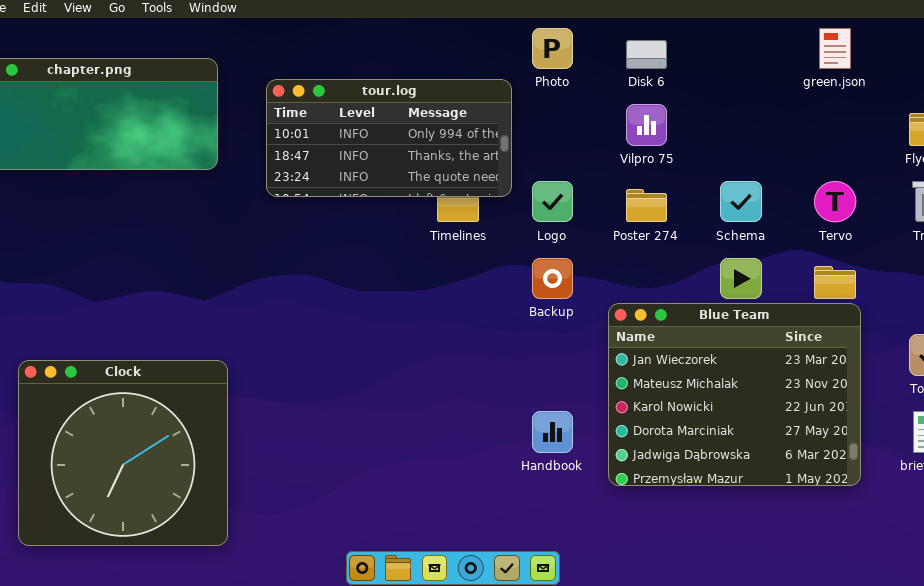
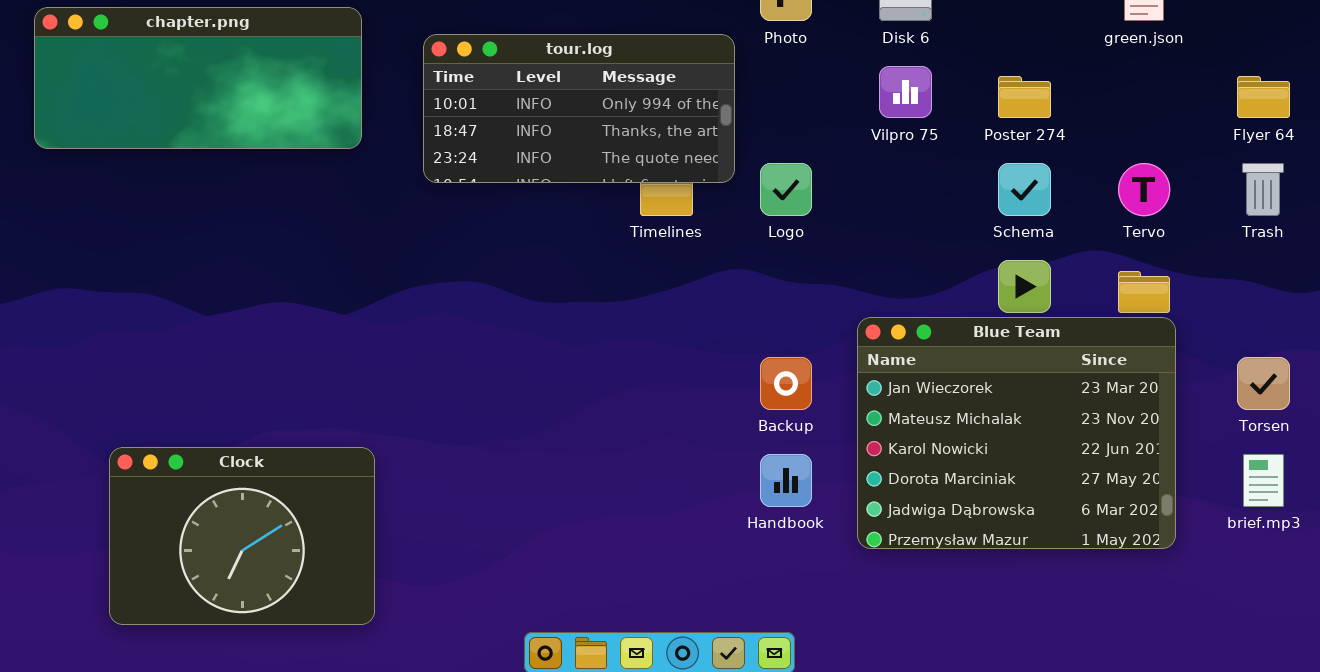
Poster 274: [626,189,667,222] -> [998,76,1051,118], moved
Backup: [532,258,573,299] -> [760,357,812,410], moved
Clock: [18,360,228,546] -> [109,447,375,625], resized

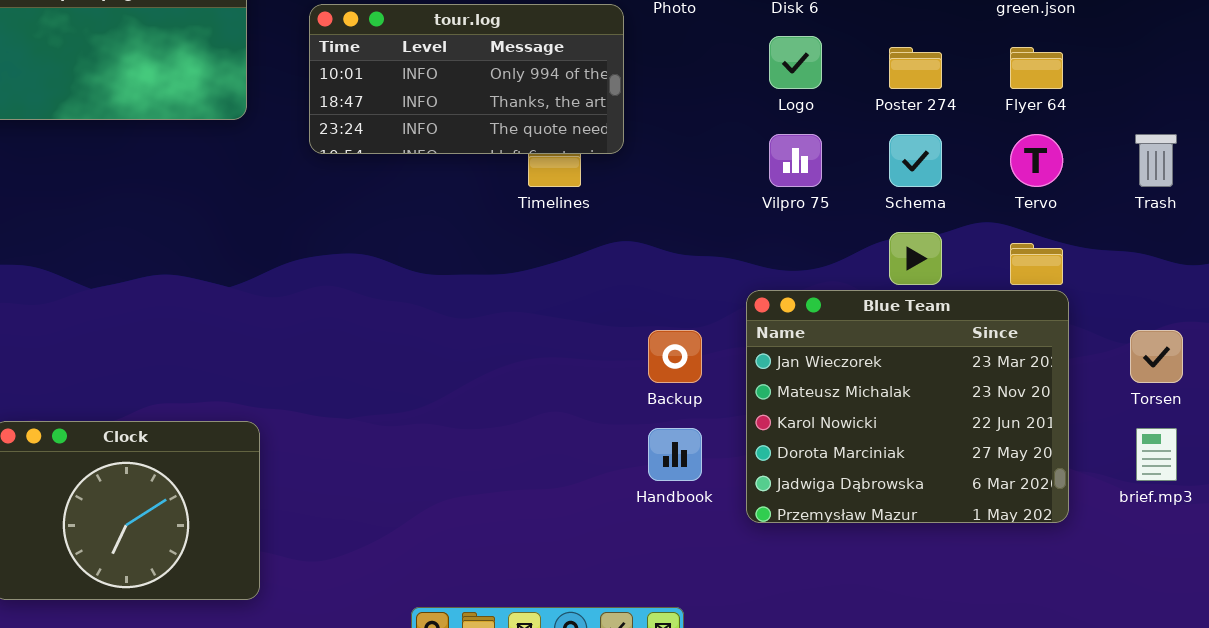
Vilpro 75: [879,66,932,118] -> [769,134,822,187], moved
Flyer 64: [1237,76,1290,118] -> [1010,47,1063,89], moved
Logo: [760,163,812,216] -> [769,36,822,89], moved

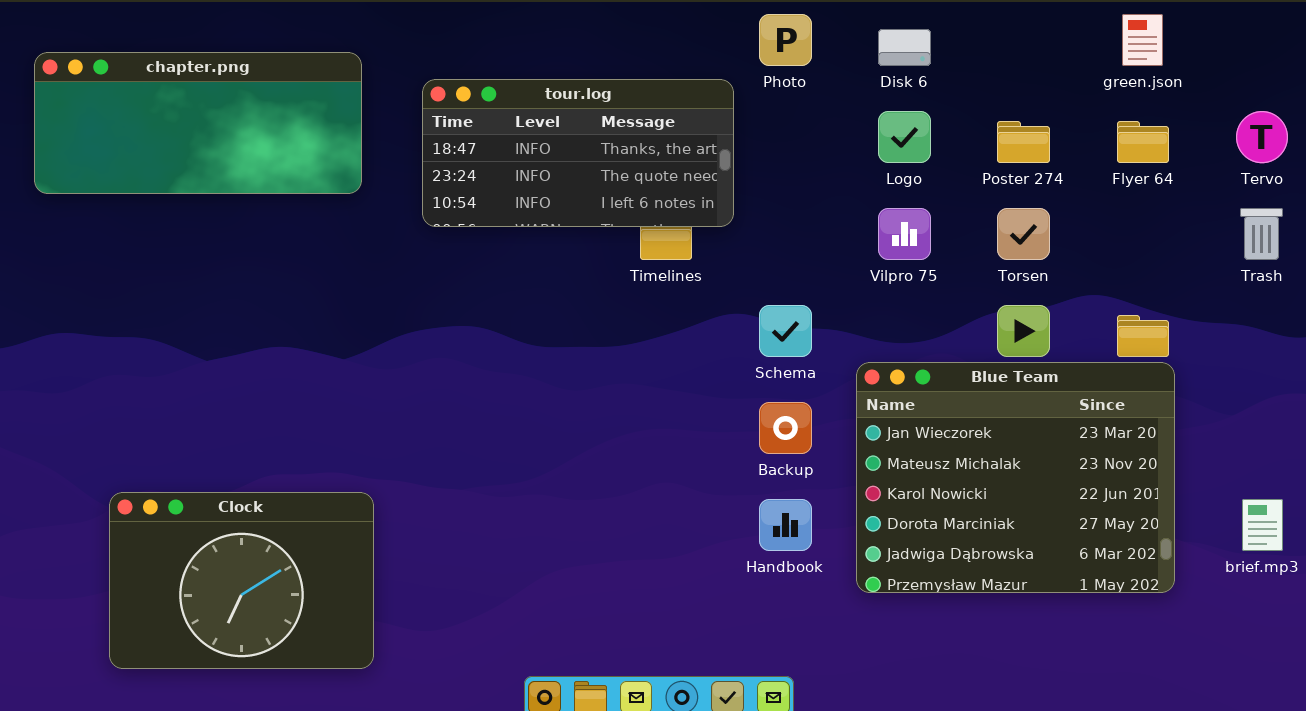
tour.log: [309,4,624,154] -> [422,79,734,227], scrolled down 1 row
Schema: [889,134,942,187] -> [759,305,812,357], moved
Tervo: [1010,134,1063,187] -> [1236,111,1288,163], moved
Torsen: [1130,330,1183,383] -> [997,208,1050,260], moved

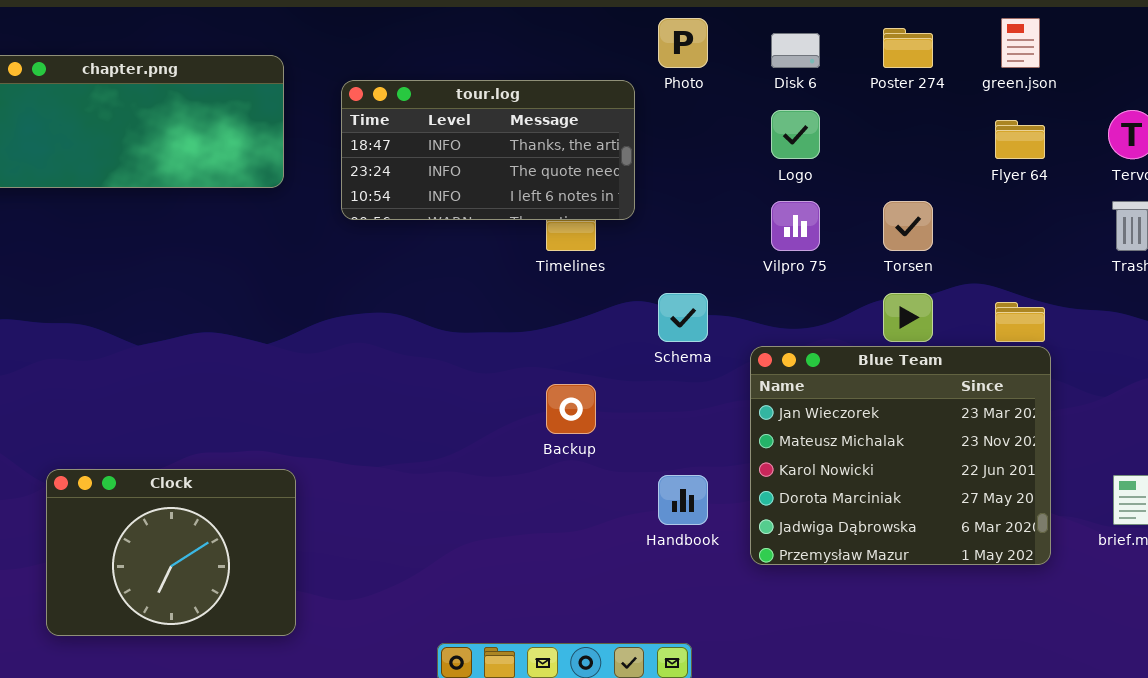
Poster 274: [997,121,1050,163] -> [883,28,933,68], moved
Backup: [759,402,812,454] -> [546,384,596,434], moved

